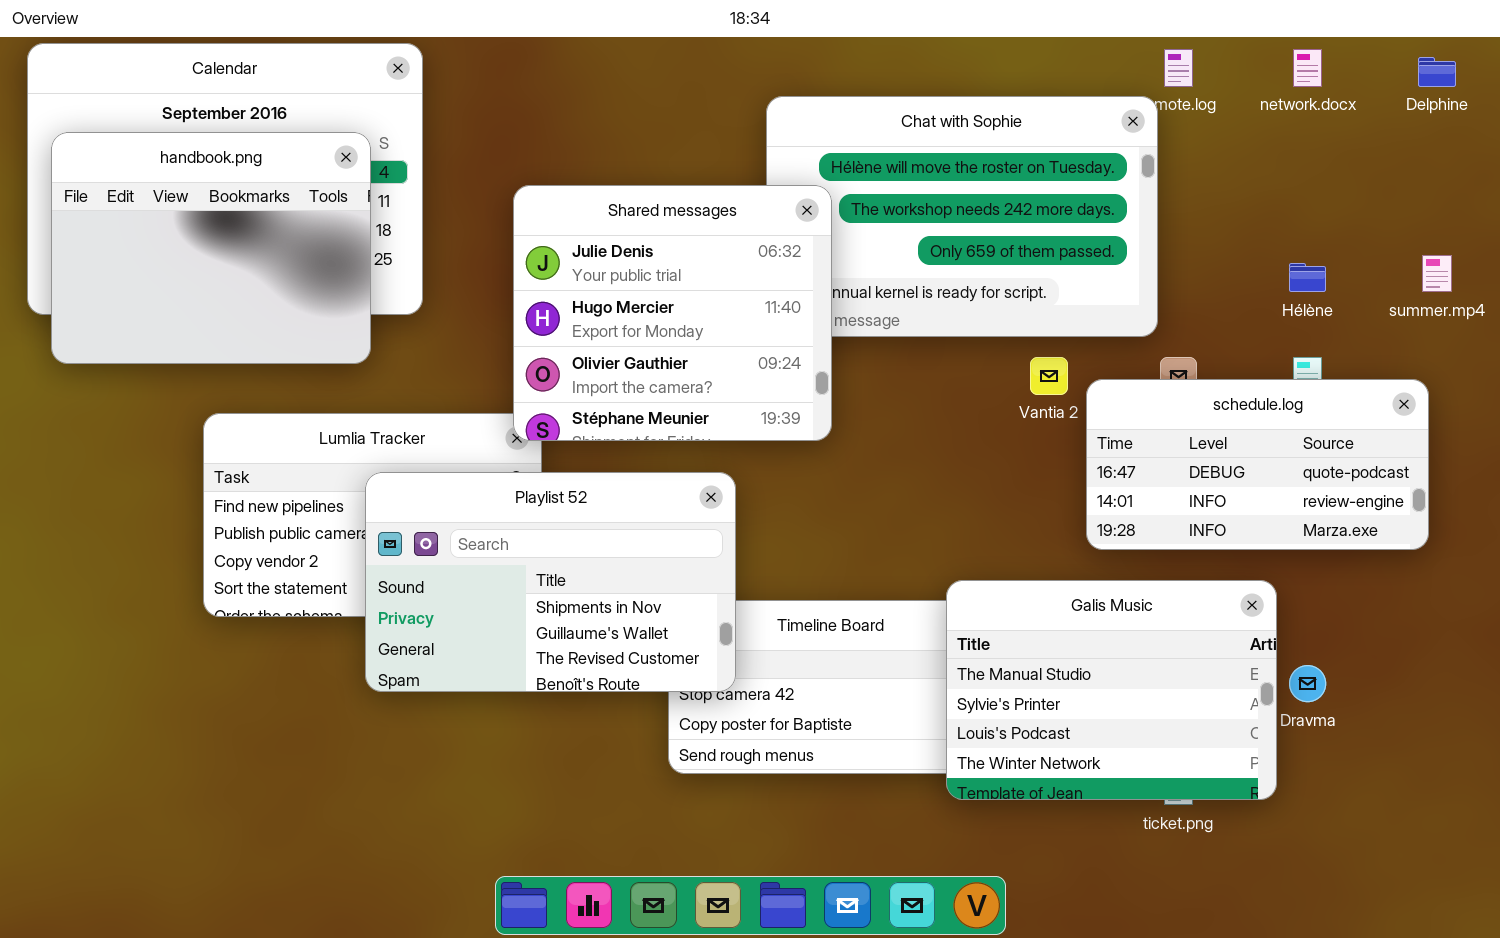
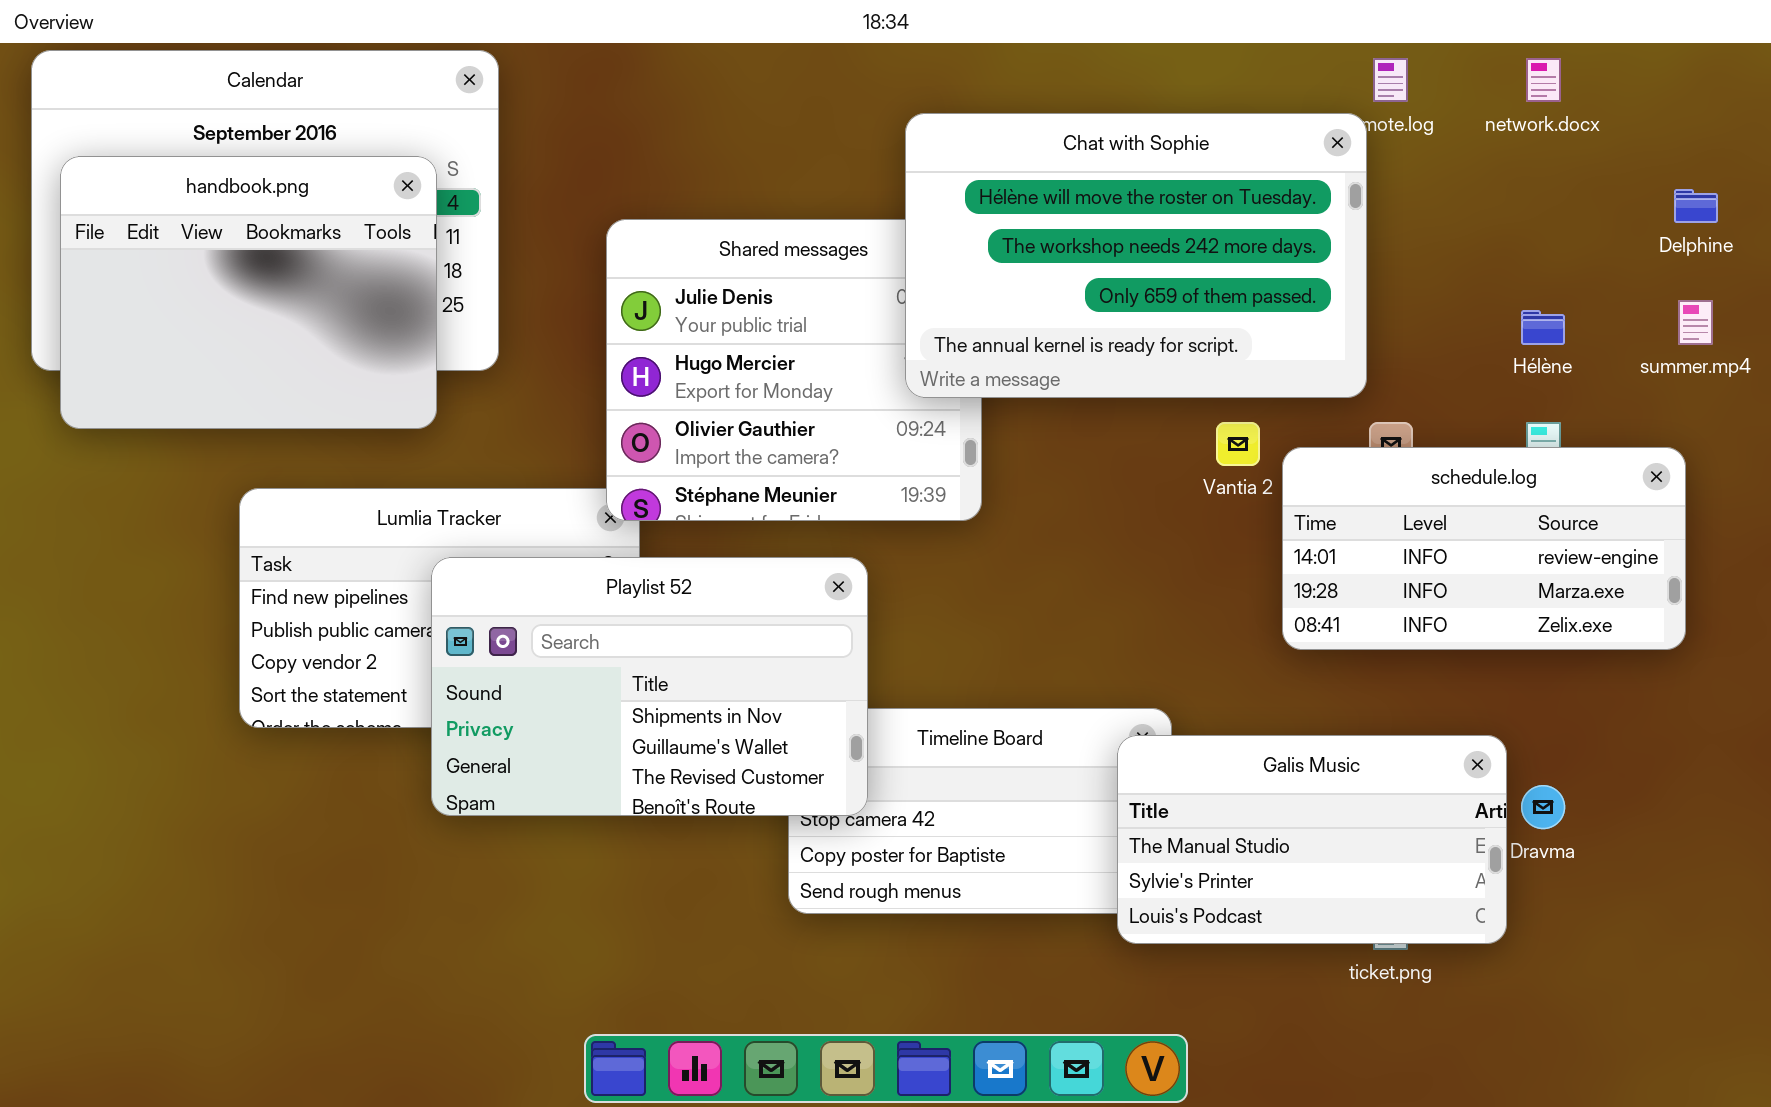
Delphine: [1418,57,1456,87] -> [1674,189,1718,223], moved
Chat with Sophie: [766,96,1158,337] -> [905,113,1367,398], raised
schedule.log: [1086,379,1429,550] -> [1282,447,1686,650], scrolled down 1 row
Galis Music: [946,580,1277,800] -> [1117,735,1507,944], resized

